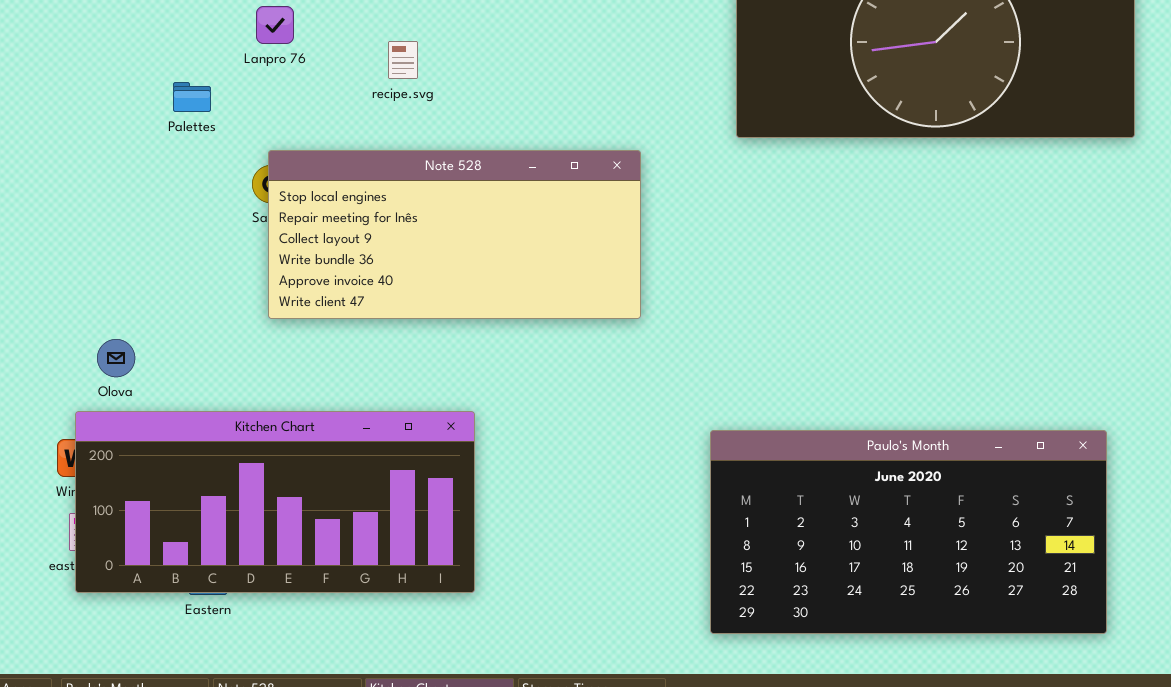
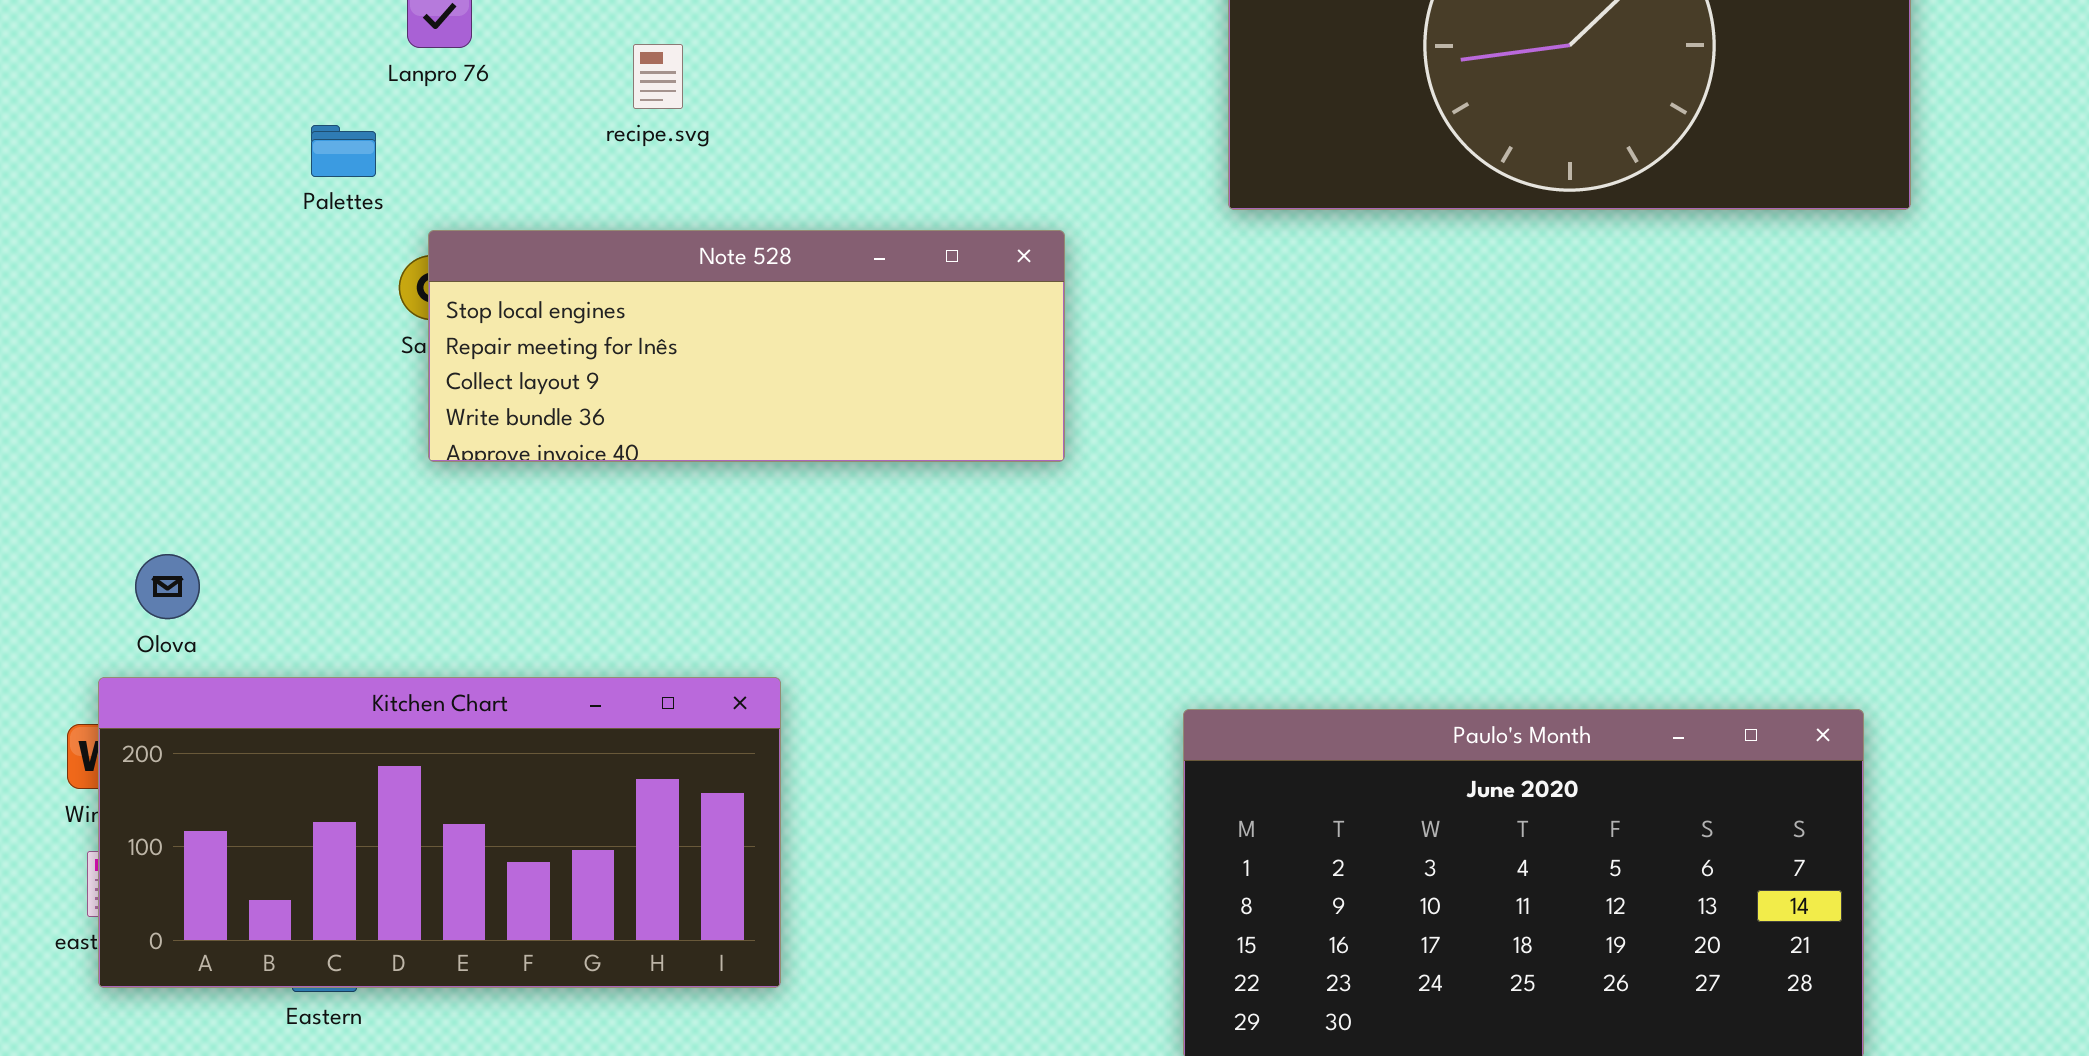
Palettes: [173,82,211,112] -> [311,125,376,177], moved
Note 528: [268,150,641,319] -> [428,230,1065,462], resized

